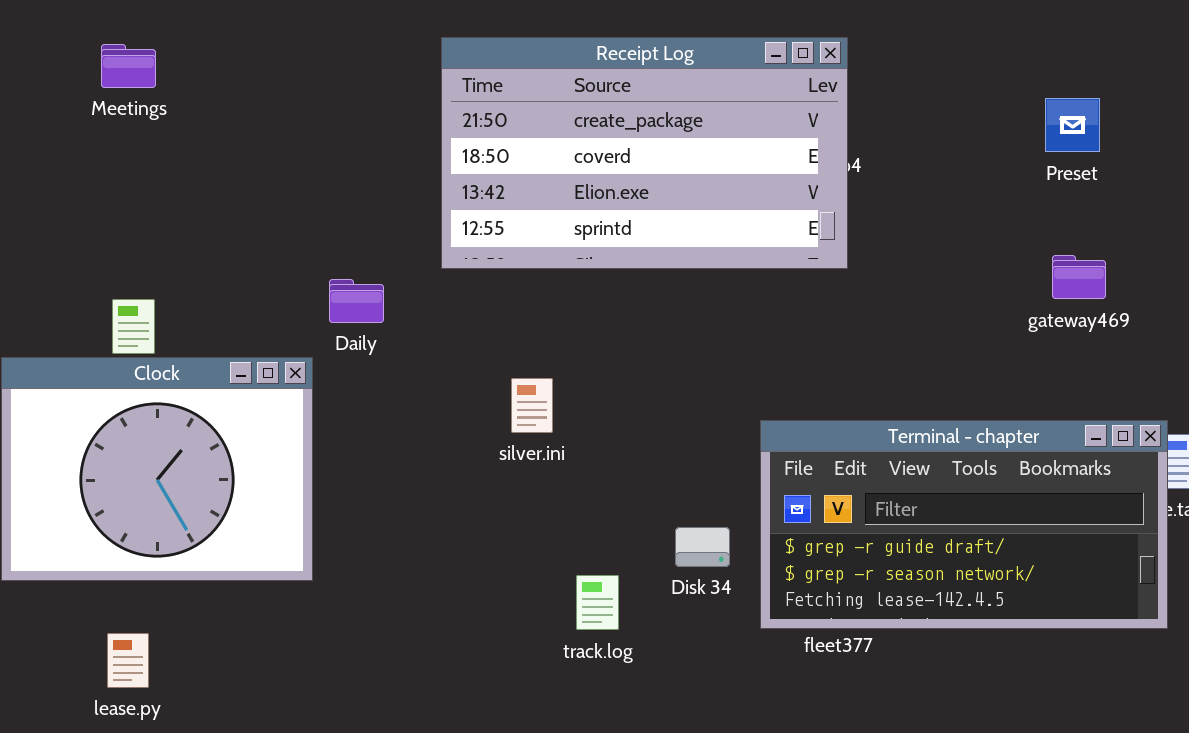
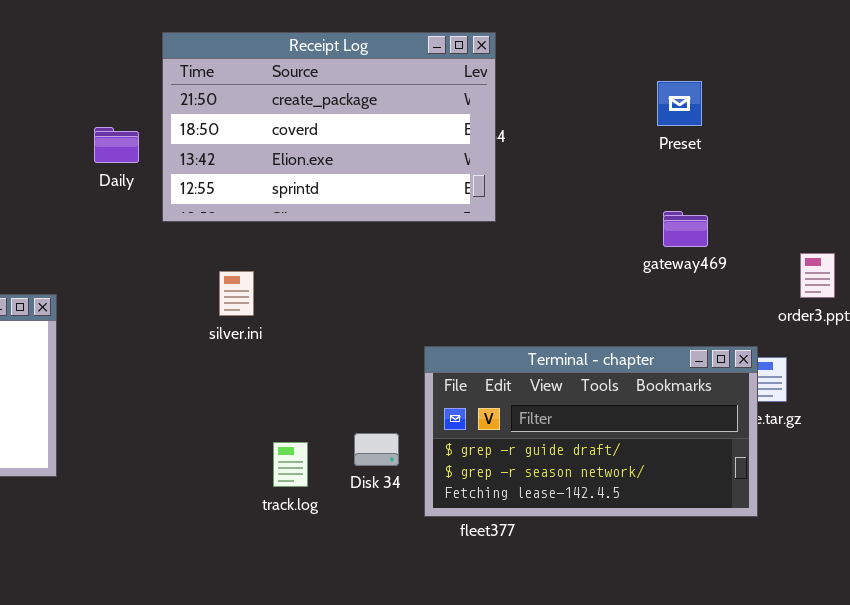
Daily: [329,279,384,323] -> [94,127,139,163], moved
silver.ini: [511,378,553,433] -> [219,271,254,316], moved
track.log: [576,575,619,630] -> [273,442,308,487], moved

